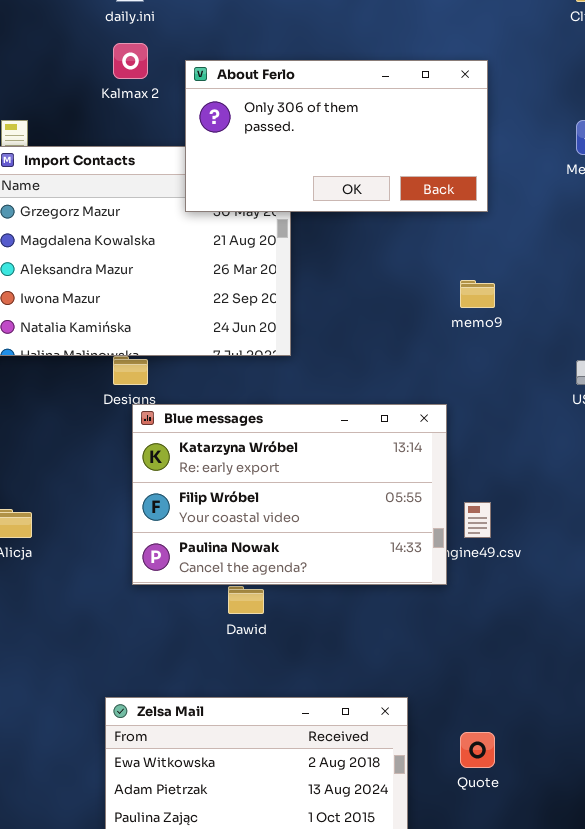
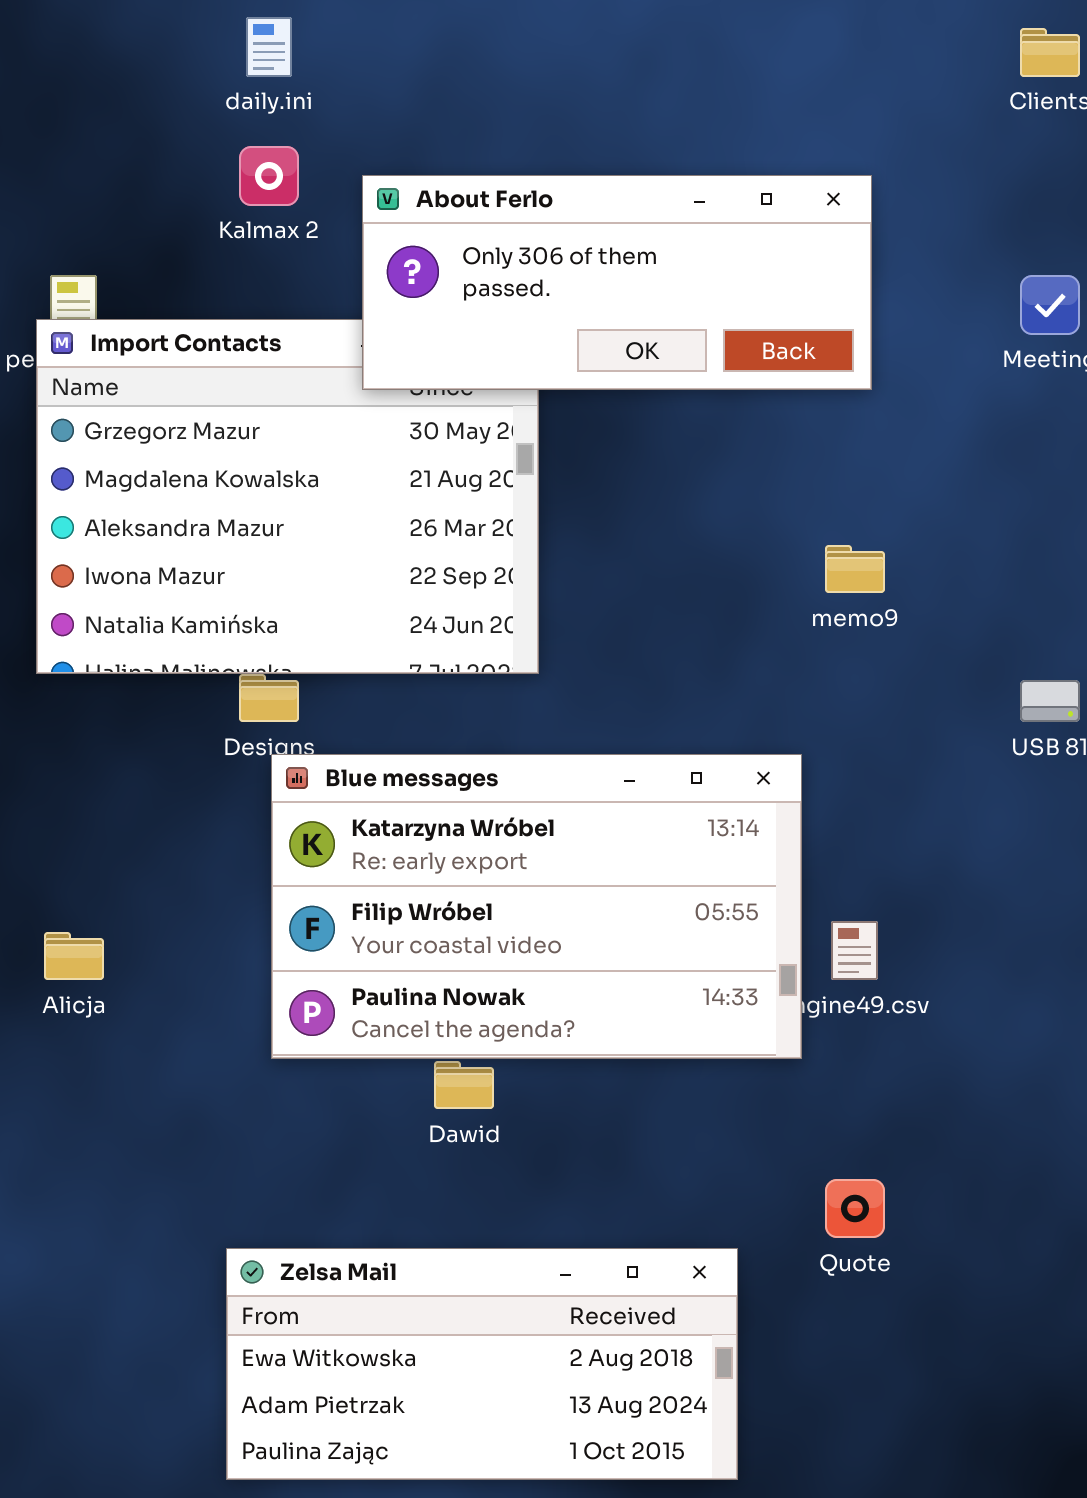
About Ferlo: [185,60,488,212] -> [362,175,872,390], resized
Quote: [460,732,495,768] -> [825,1179,885,1238], moved

